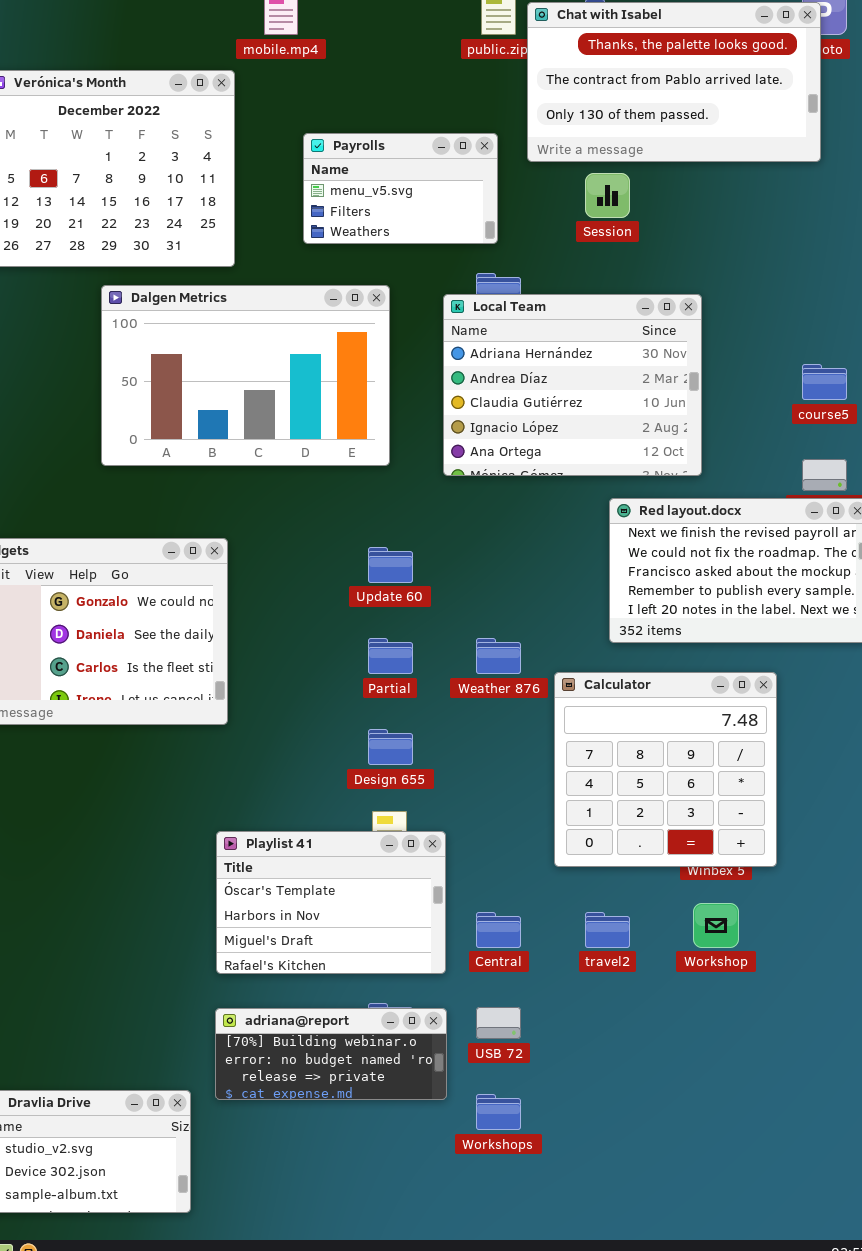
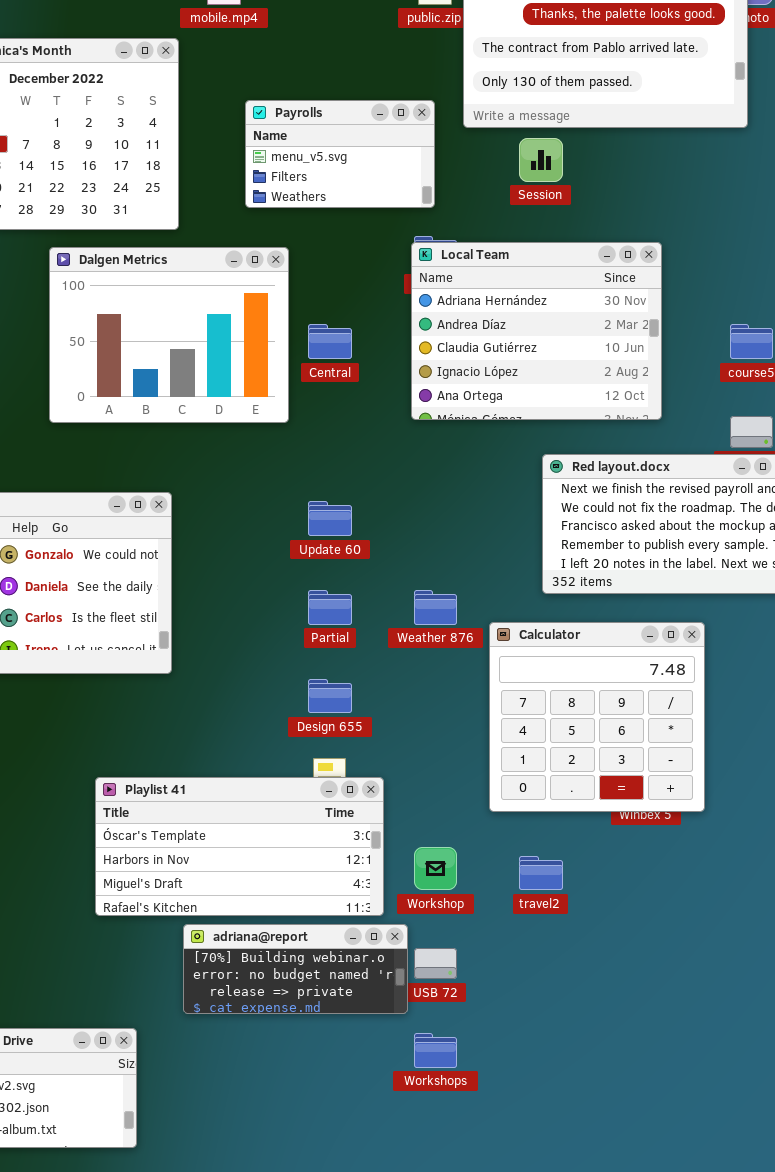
Dalgen Metrics: [101,285,390,466] -> [49,247,289,423], resized
Local Team: [443,294,702,476] -> [411,242,662,420], moved
Playlist 41: [216,831,446,974] -> [95,777,384,916], resized
Workshop: [693,903,739,948] -> [414,847,457,890], moved
Central: [476,912,521,948] -> [308,324,352,359], moved
adriana@report: [215,1008,447,1100] -> [183,924,408,1014], moved

